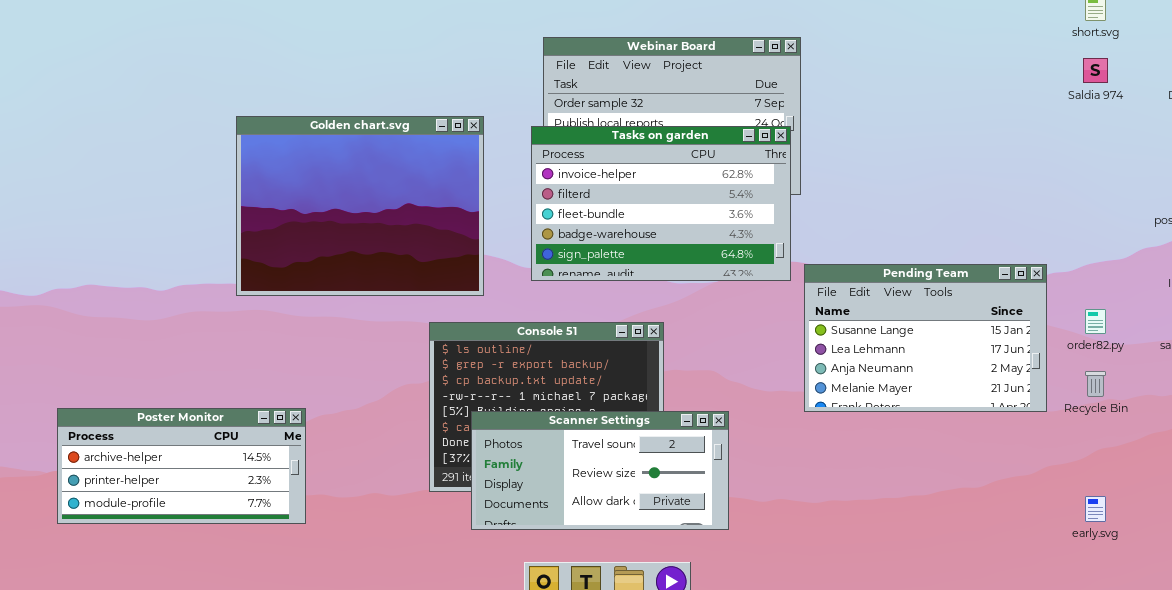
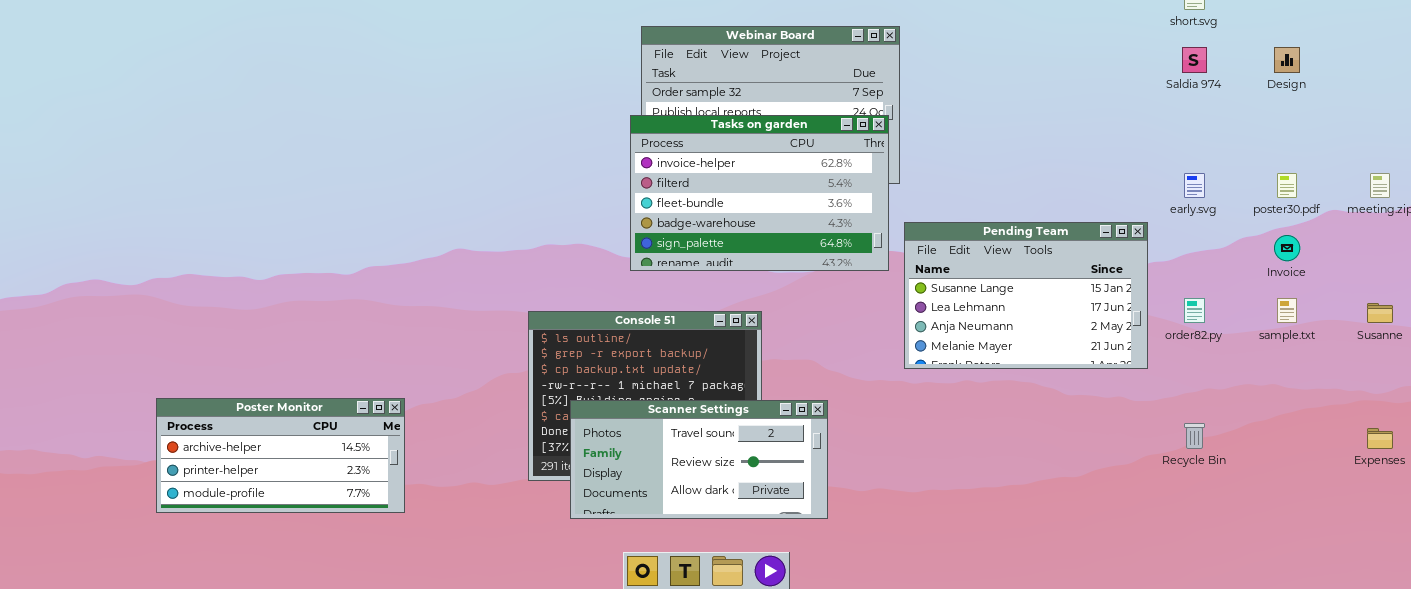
Golden chart.svg: [236,116,484,296] -> none, closed
Pending Team: [804,264,1047,412] -> [904,222,1148,369], moved
Recycle Bin: [1085,371,1106,397] -> [1184,423,1205,449], moved
early.svg: [1085,496,1106,522] -> [1184,173,1205,198], moved

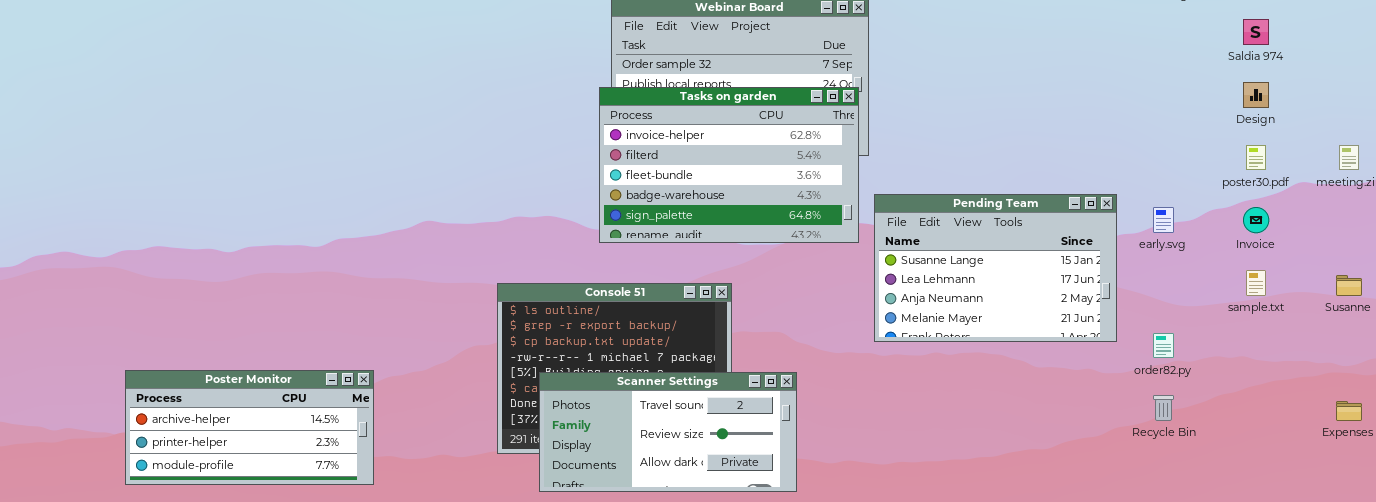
Saldia 974: [1182,47,1207,73] -> [1243,19,1269,45], moved
Design: [1274,47,1300,73] -> [1243,82,1269,108], moved
early.svg: [1184,173,1205,198] -> [1153,207,1174,233], moved
order82.py: [1184,298,1205,323] -> [1153,333,1174,358], moved

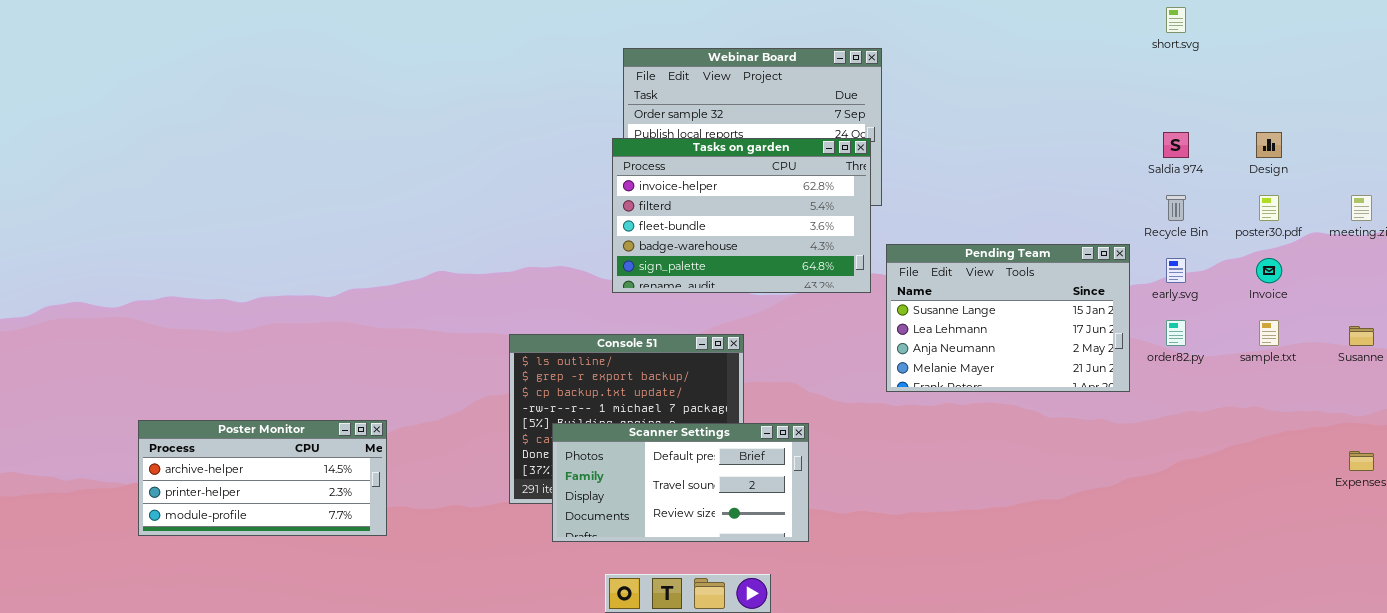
Saldia 974: [1243,19,1269,45] -> [1163,132,1189,158], moved
order82.py: [1153,333,1174,358] -> [1166,320,1186,346], moved
Scanner Settings: [539,372,797,492] -> [552,423,809,542], scrolled up 1 row
Recycle Bin: [1153,395,1174,421] -> [1166,195,1186,221], moved

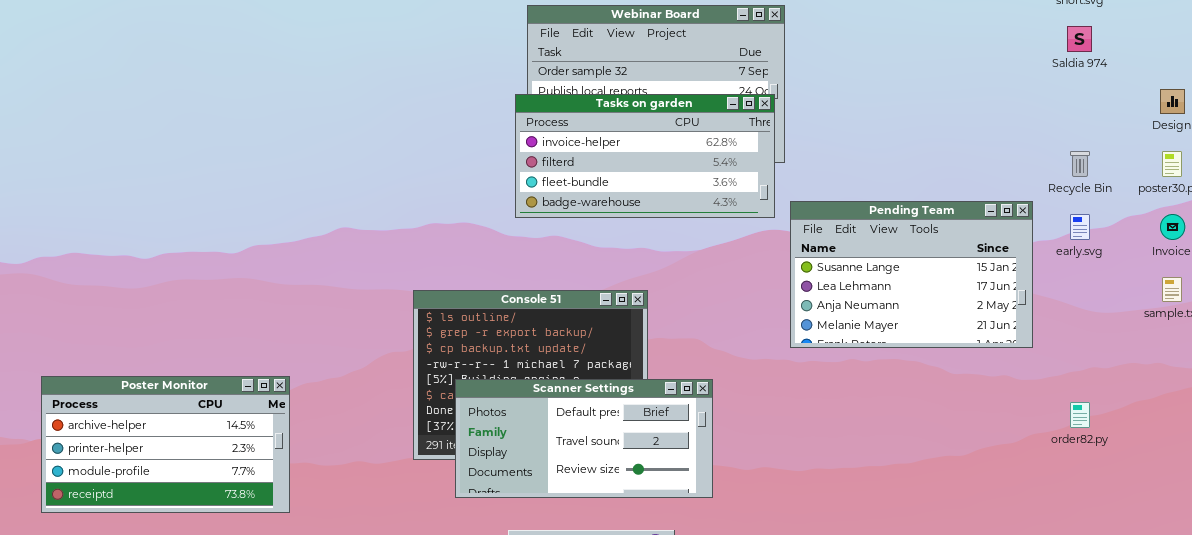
Saldia 974: [1163,132,1189,158] -> [1067,26,1092,52], moved
Tasks on garden: [612,138,871,293] -> [515,94,775,218], resized
order82.py: [1166,320,1186,346] -> [1070,402,1090,428], moved
Poster Monitor: [138,420,387,536] -> [41,376,290,513], resized

